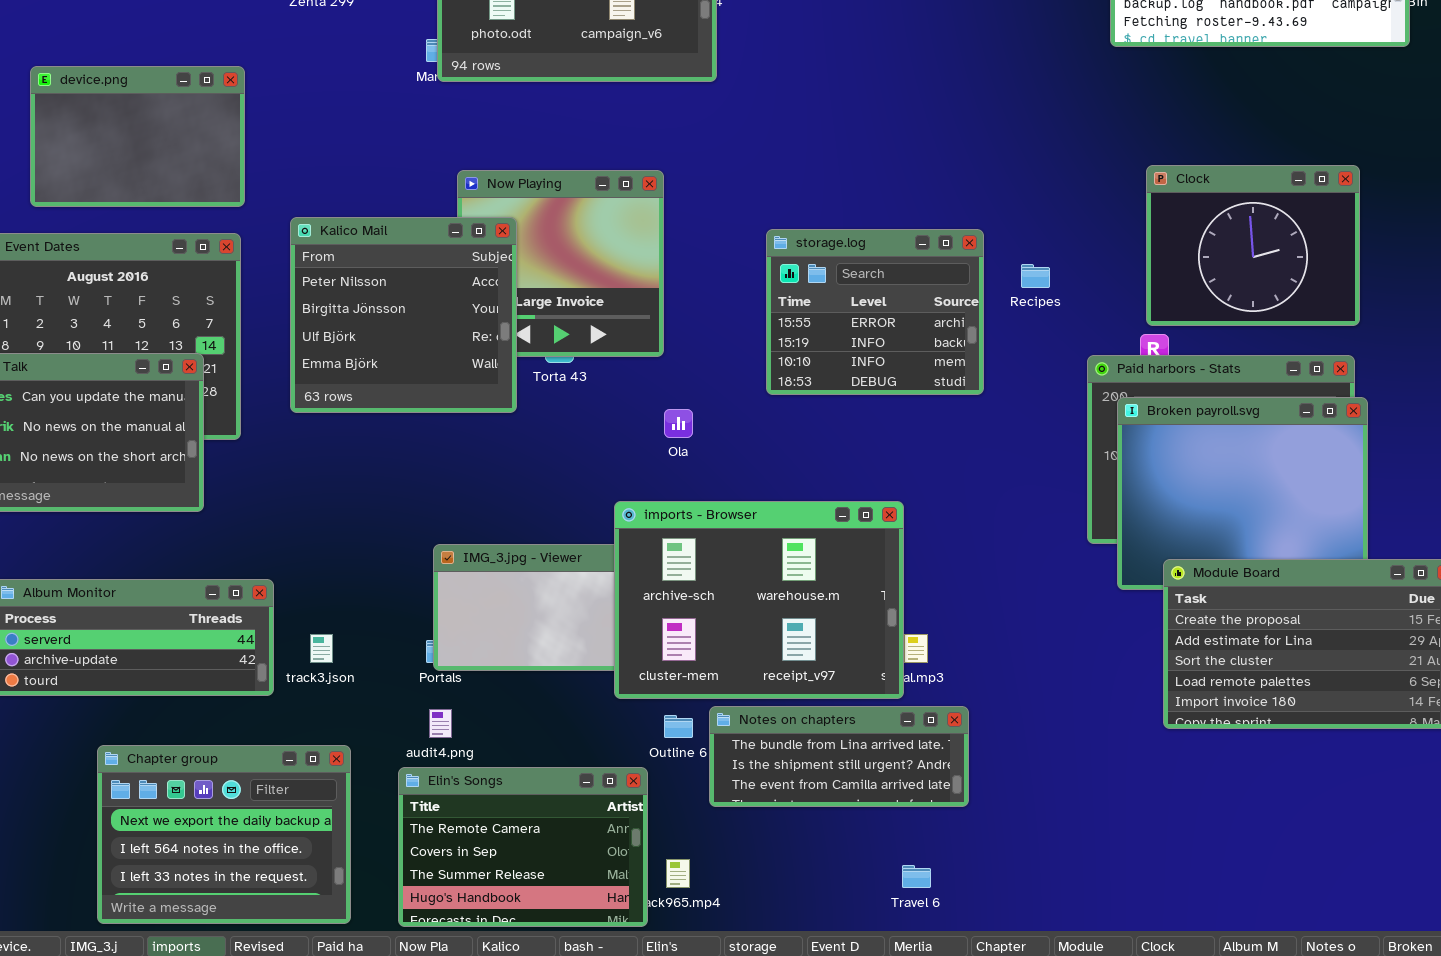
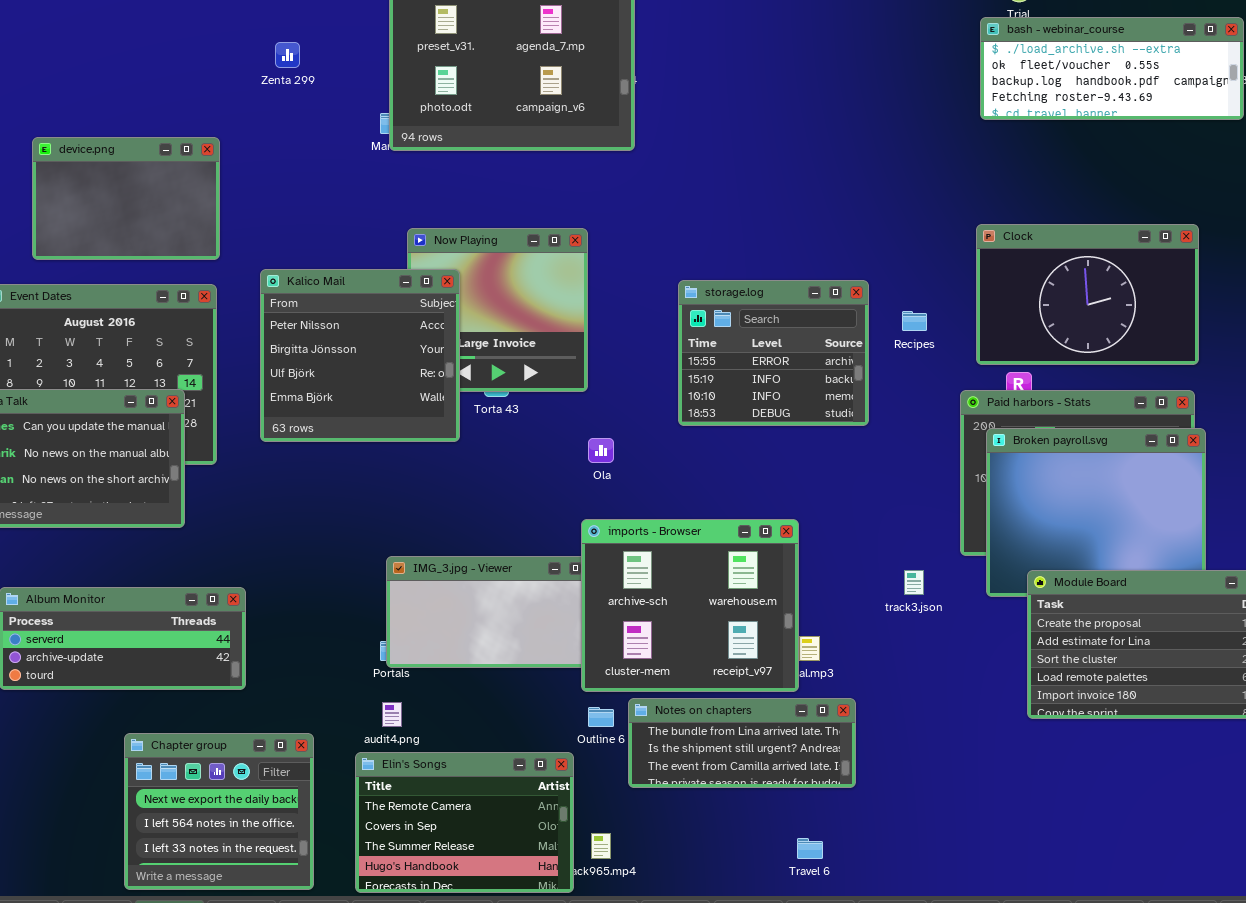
Clock: [1146,165,1360,326] -> [976,224,1199,365], resized
imports - Browser: [614,501,904,699] -> [581,519,799,692], resized
track3.json: [310,634,333,663] -> [904,570,924,595], moved
Chapter group: [97,745,351,924] -> [124,733,314,890], resized

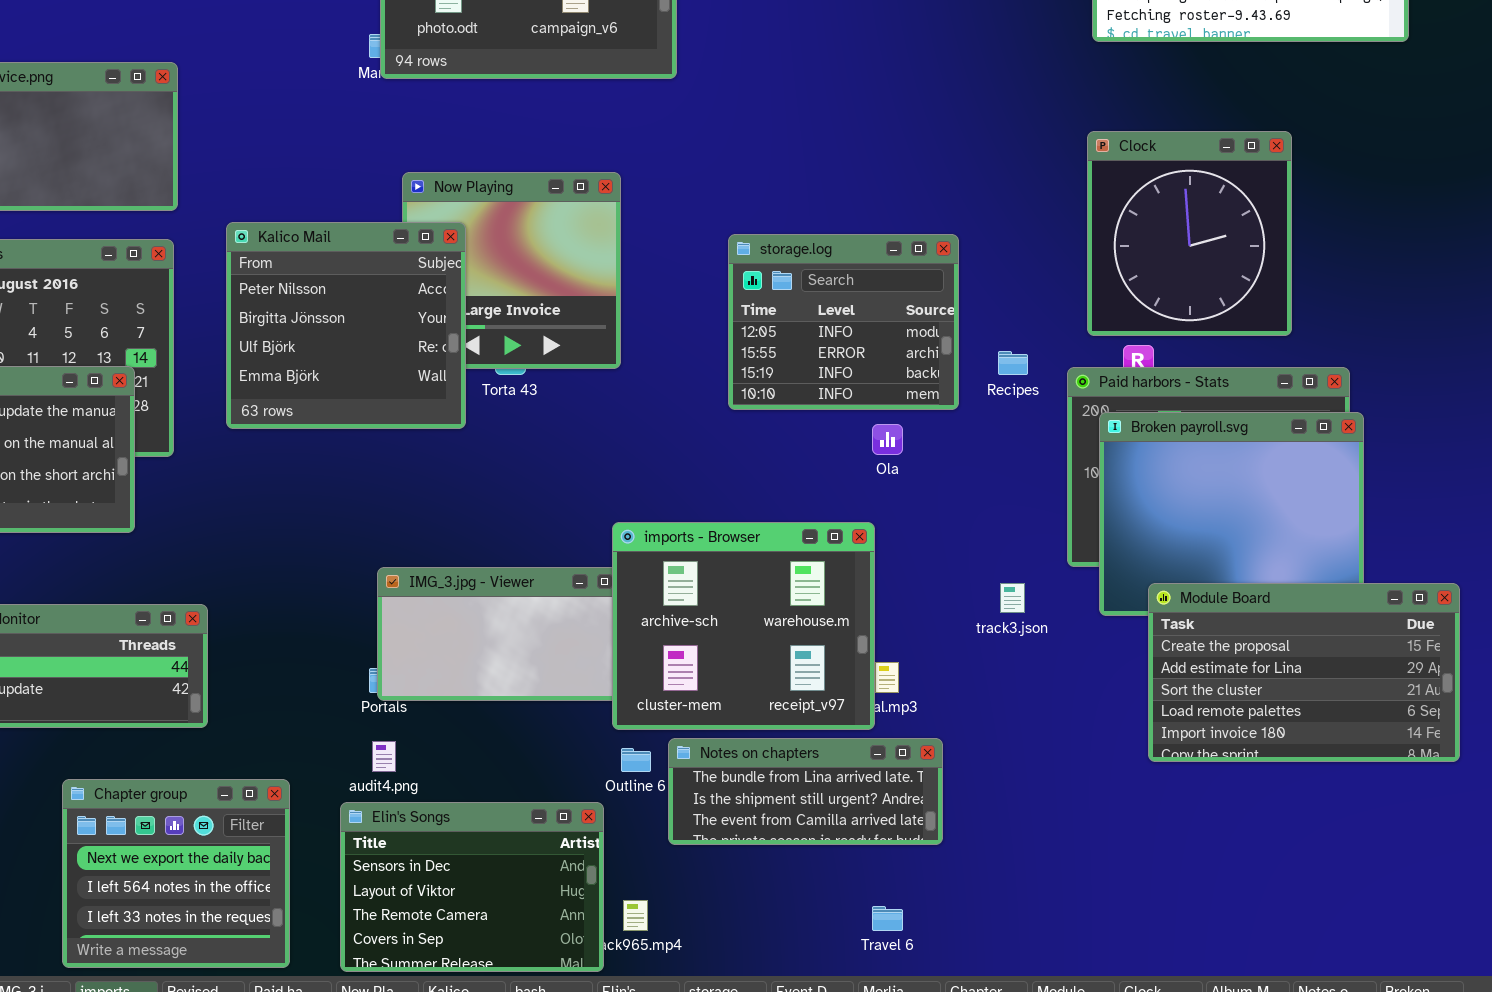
Clock: [976,224,1199,365] -> [1087,131,1292,336], resized
storage.log: [678,280,869,426] -> [728,234,959,410], scrolled up 1 row
Recipes: [902,311,927,331] -> [998,351,1028,375], moved
Ola: [588,438,614,463] -> [872,424,903,455], moved
Elin's Songs: [355,752,574,893] -> [340,802,604,972], scrolled up 2 rows

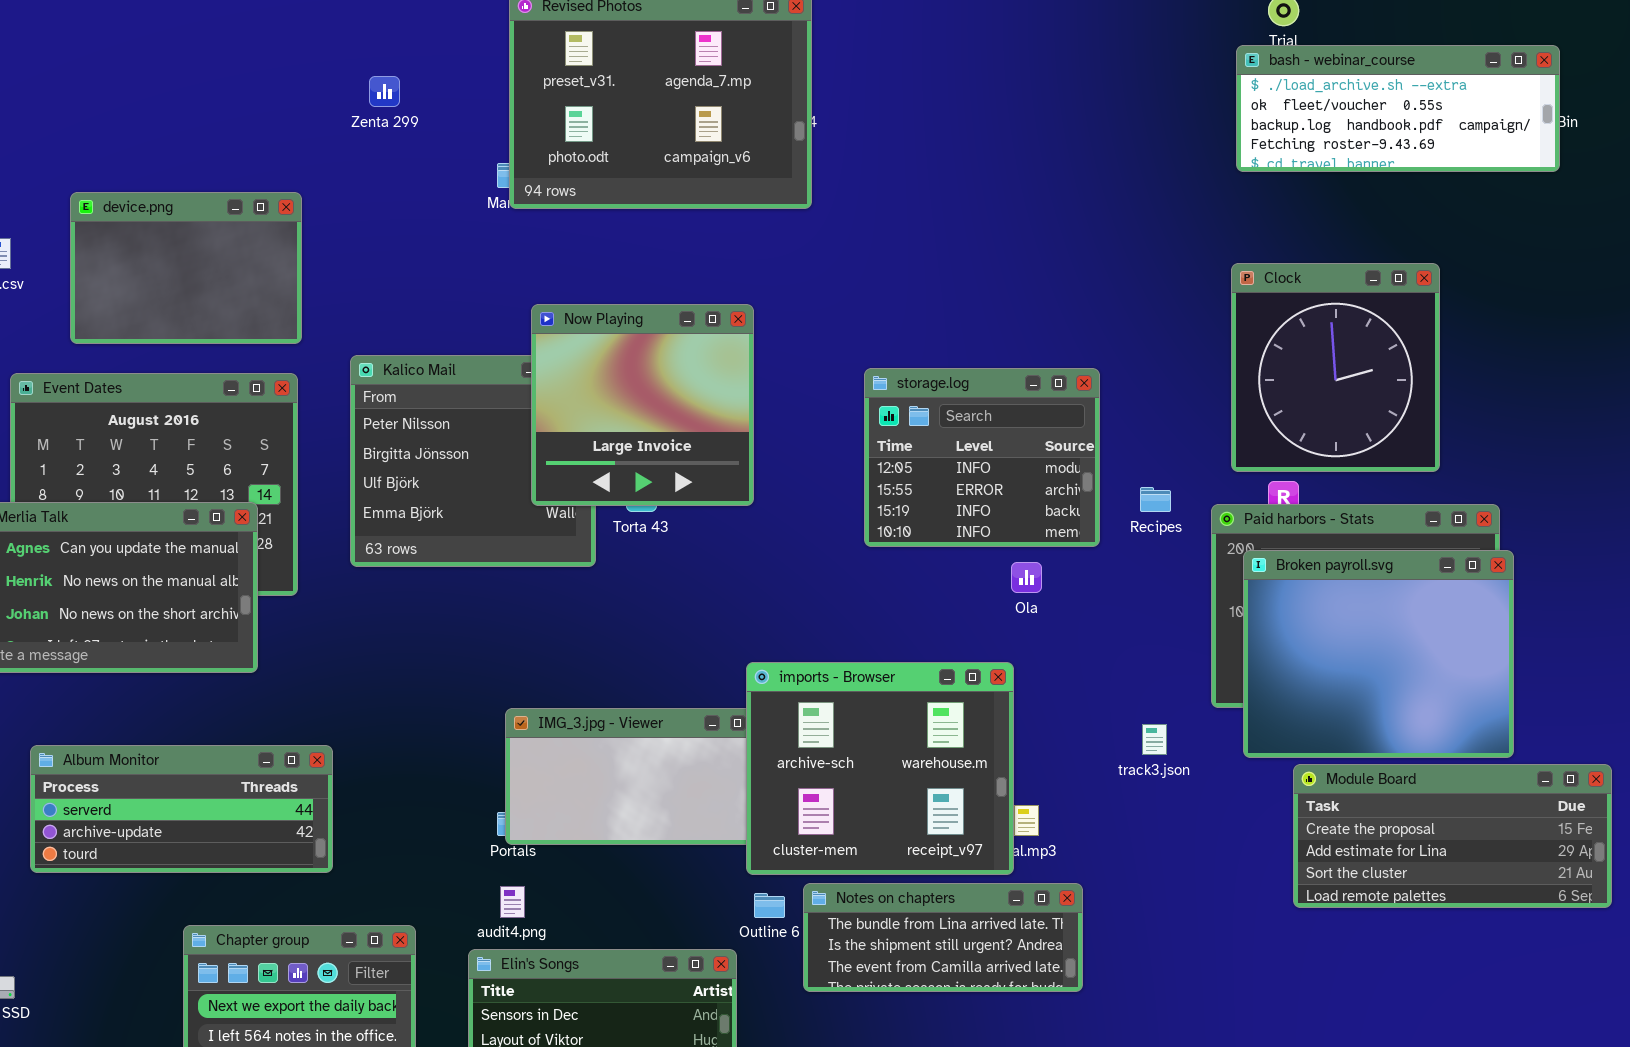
Now Playing: [402,172,621,369] -> [531,304,754,506], raised
Module Board: [1148,583,1460,762] -> [1293,764,1612,908], resized

